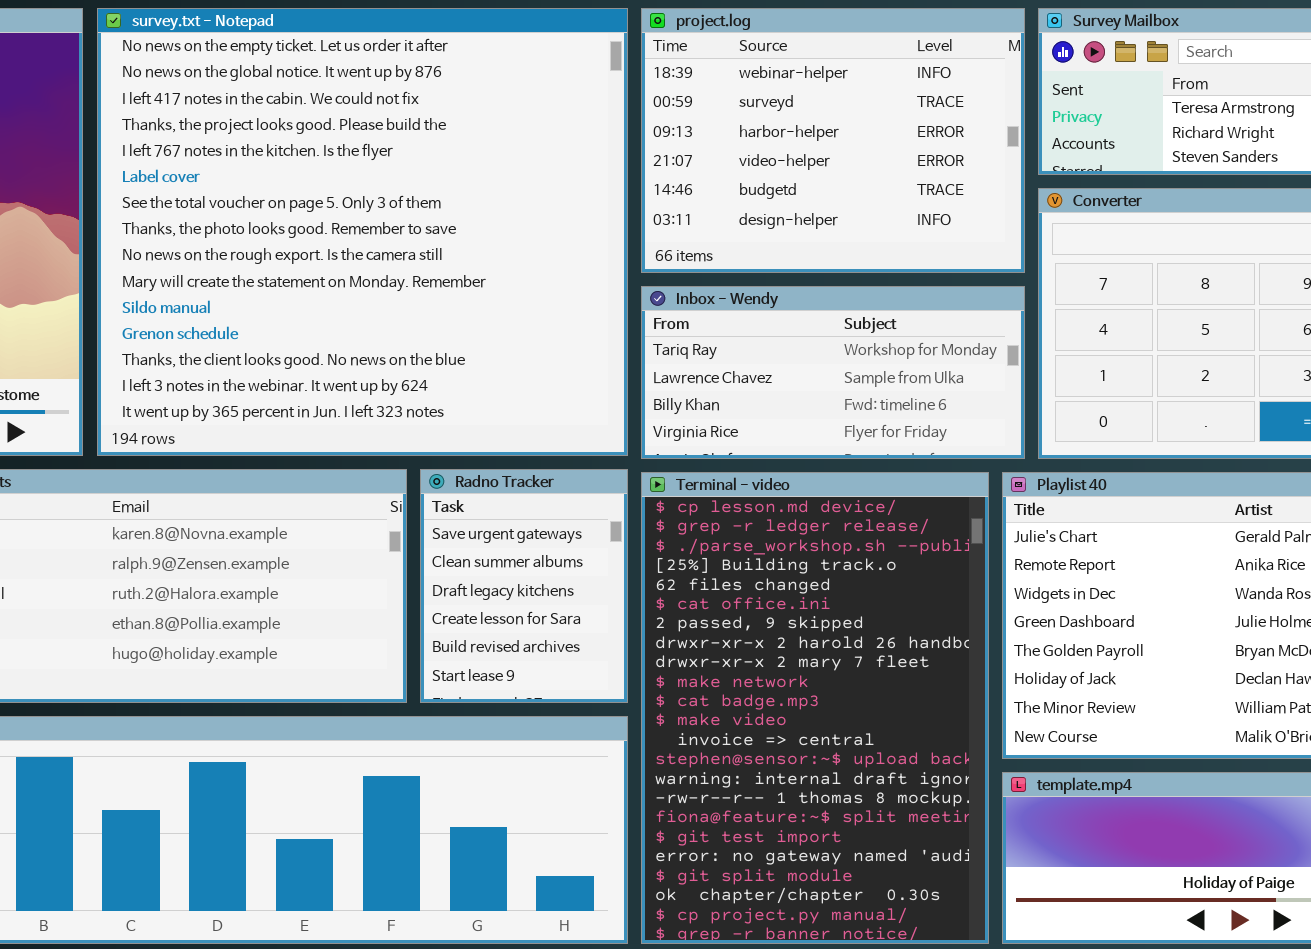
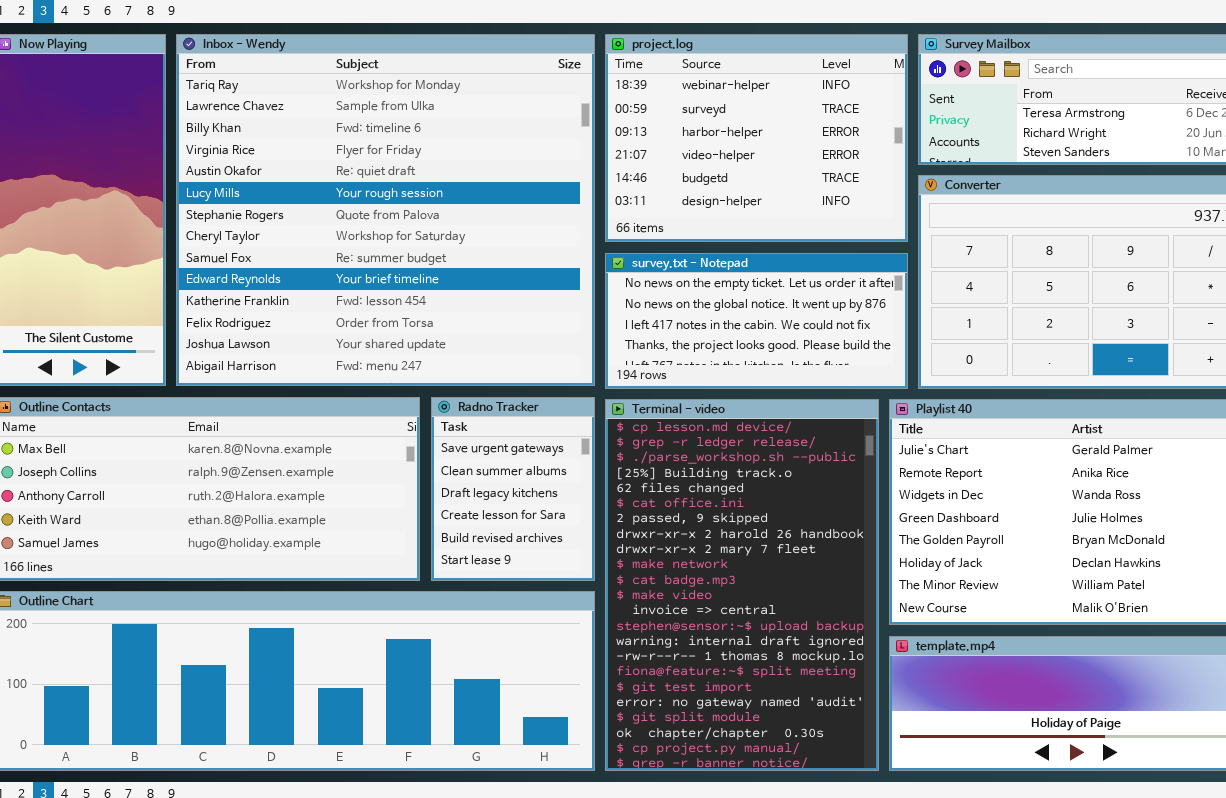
survey.txt - Notepad: [97,8,628,456] -> [605,253,908,389], moved, resized
Inbox - Wendy: [641,286,1025,459] -> [176,34,595,386], moved, resized

